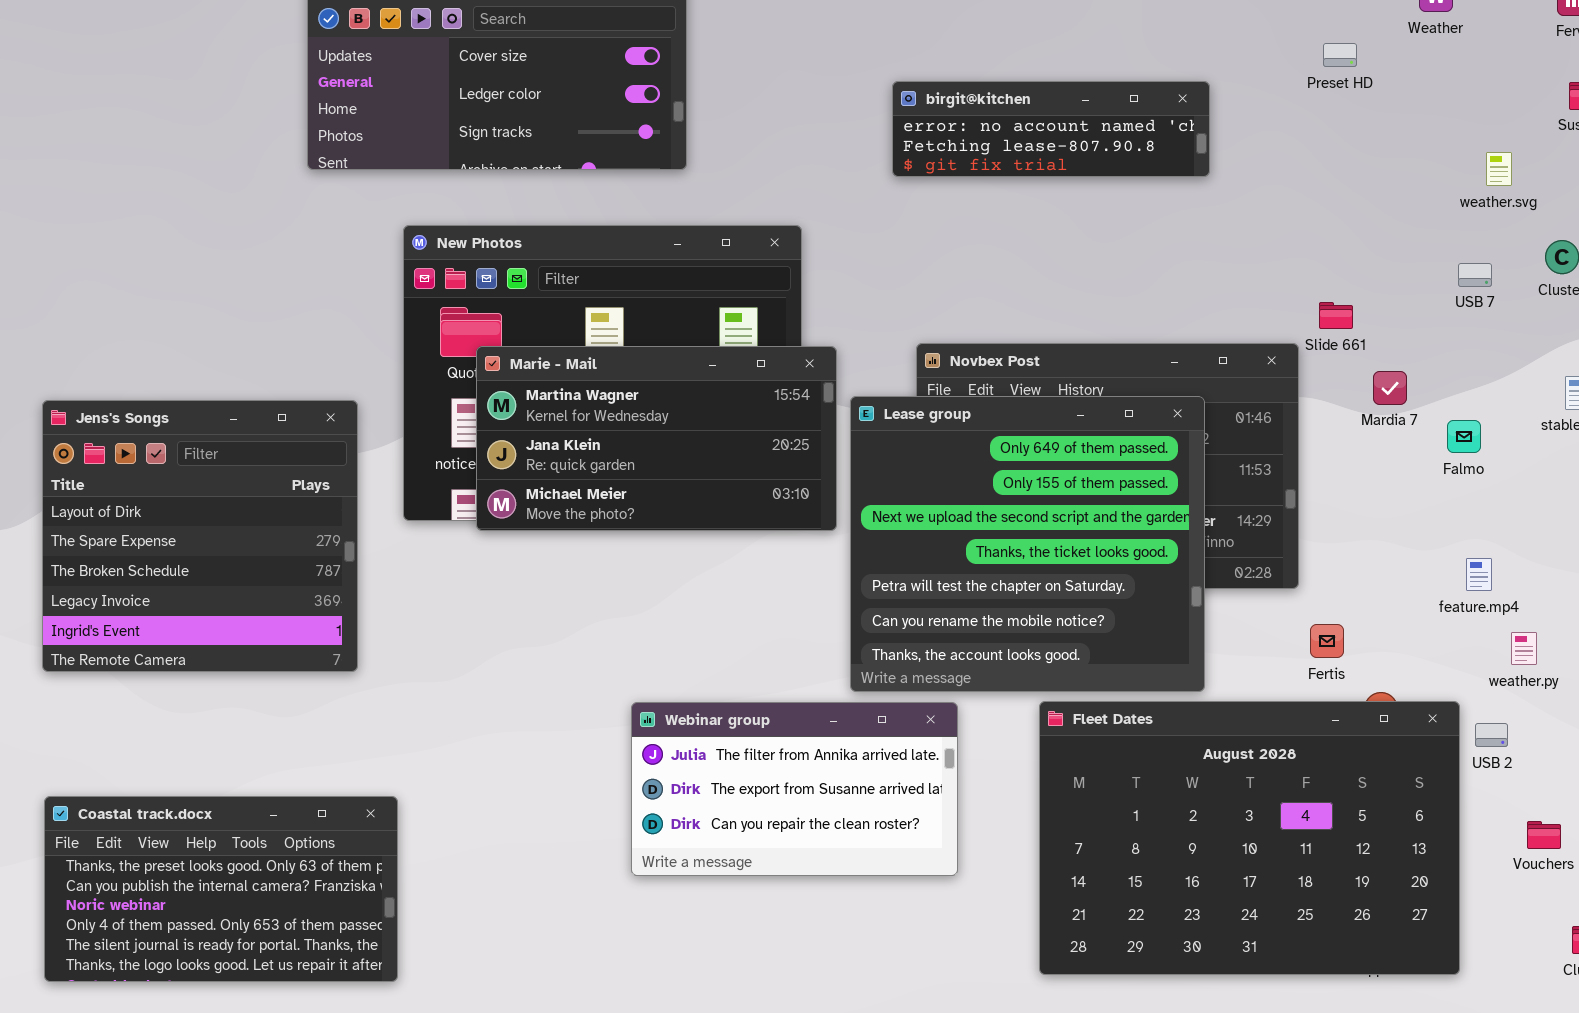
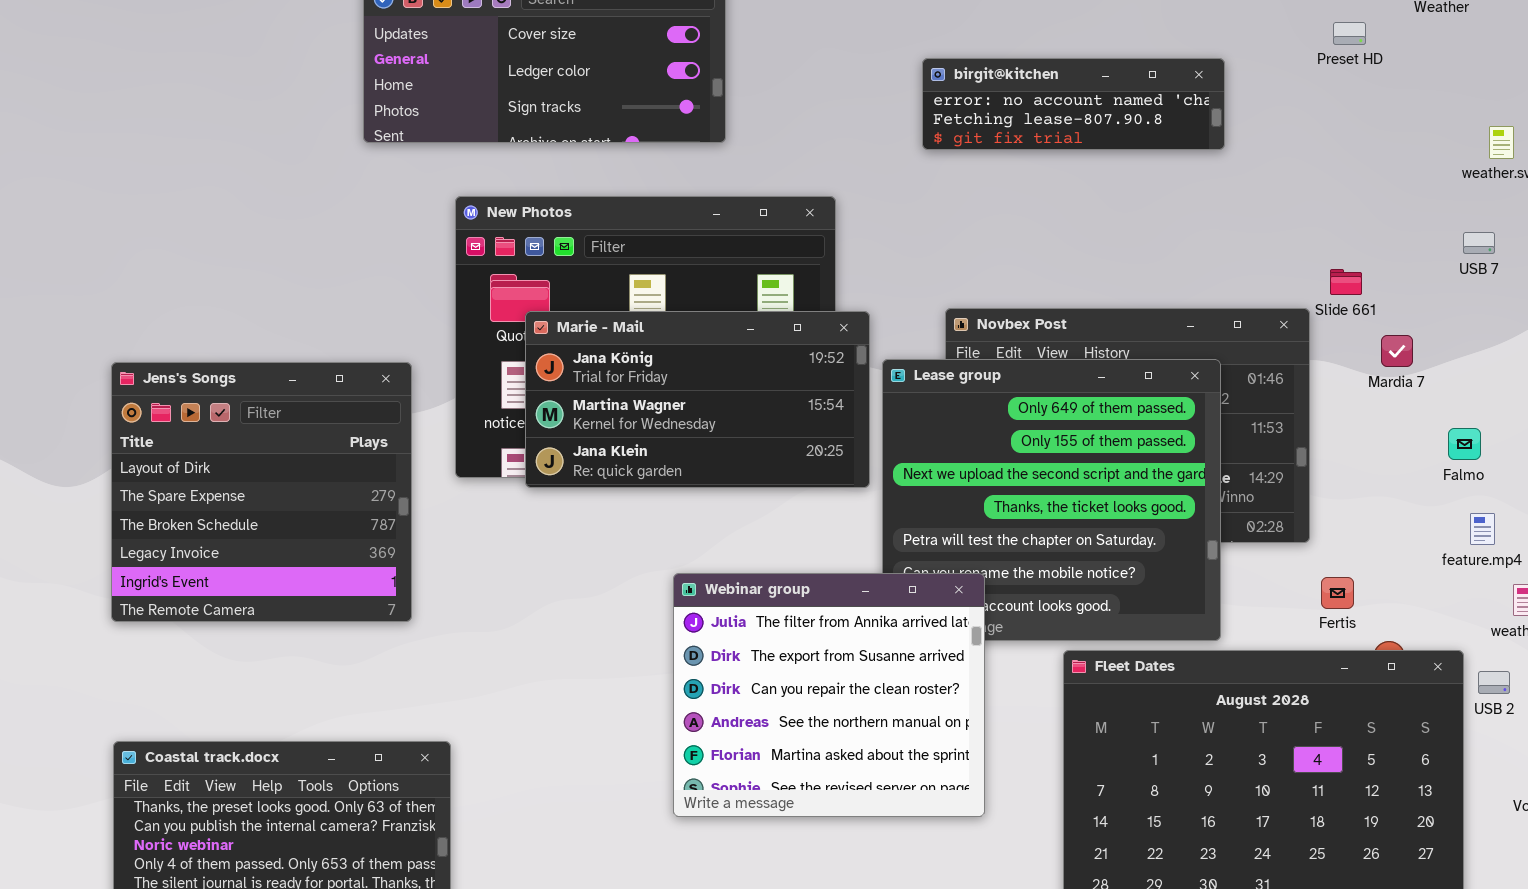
Marie - Mail: [476,346,837,531] -> [525,311,870,488], scrolled up 1 row
Falmo: [1447,420,1481,453] -> [1448,428,1481,460], moved
Webinar group: [631,702,958,876] -> [673,573,985,817], resized

